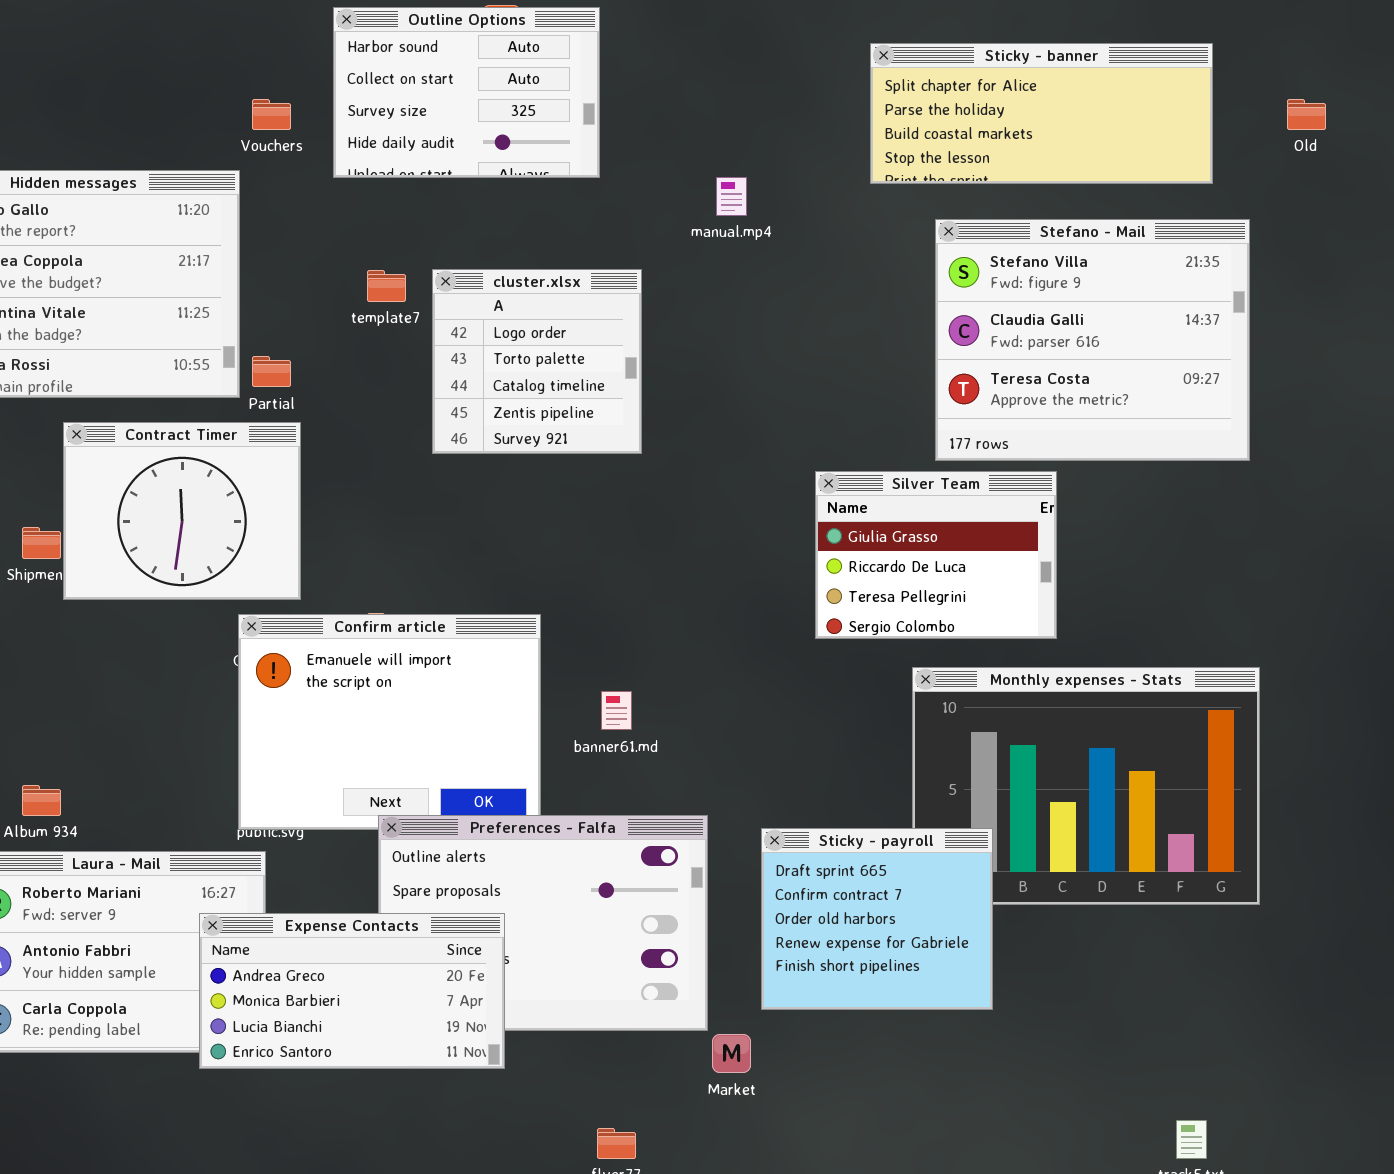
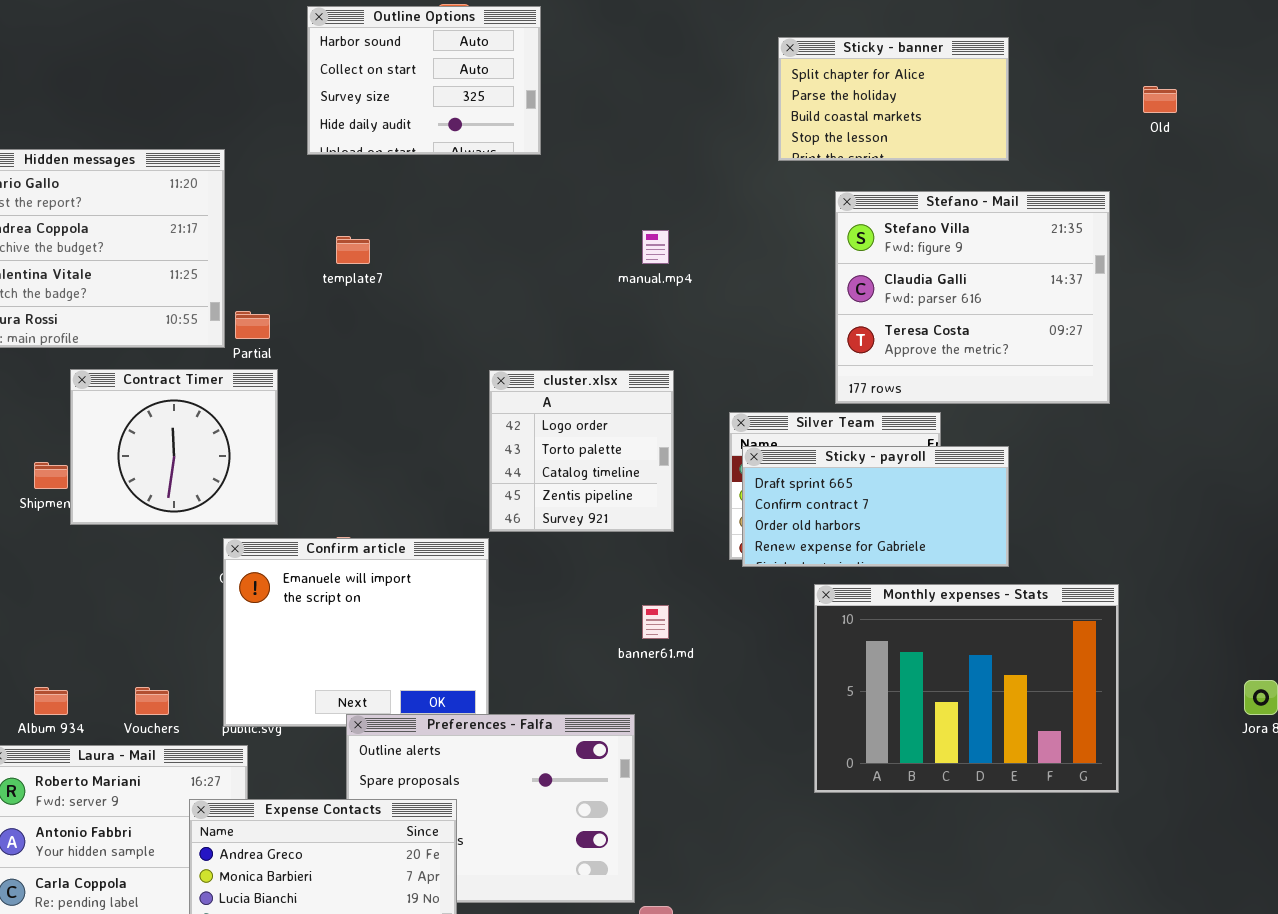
Sticky - banner: [870,43,1213,184] -> [778,37,1009,161], resized
Vouchers: [252,99,291,130] -> [135,687,169,715], moved
manual.mp4: [716,177,747,216] -> [642,230,669,264], moved
cluster.xlsx: [432,269,642,454] -> [489,370,674,532], moved
banner61.md: [601,691,632,730] -> [642,605,669,639], moved
Sticky - payroll: [761,828,993,1010] -> [742,446,1009,567], moved, resized

